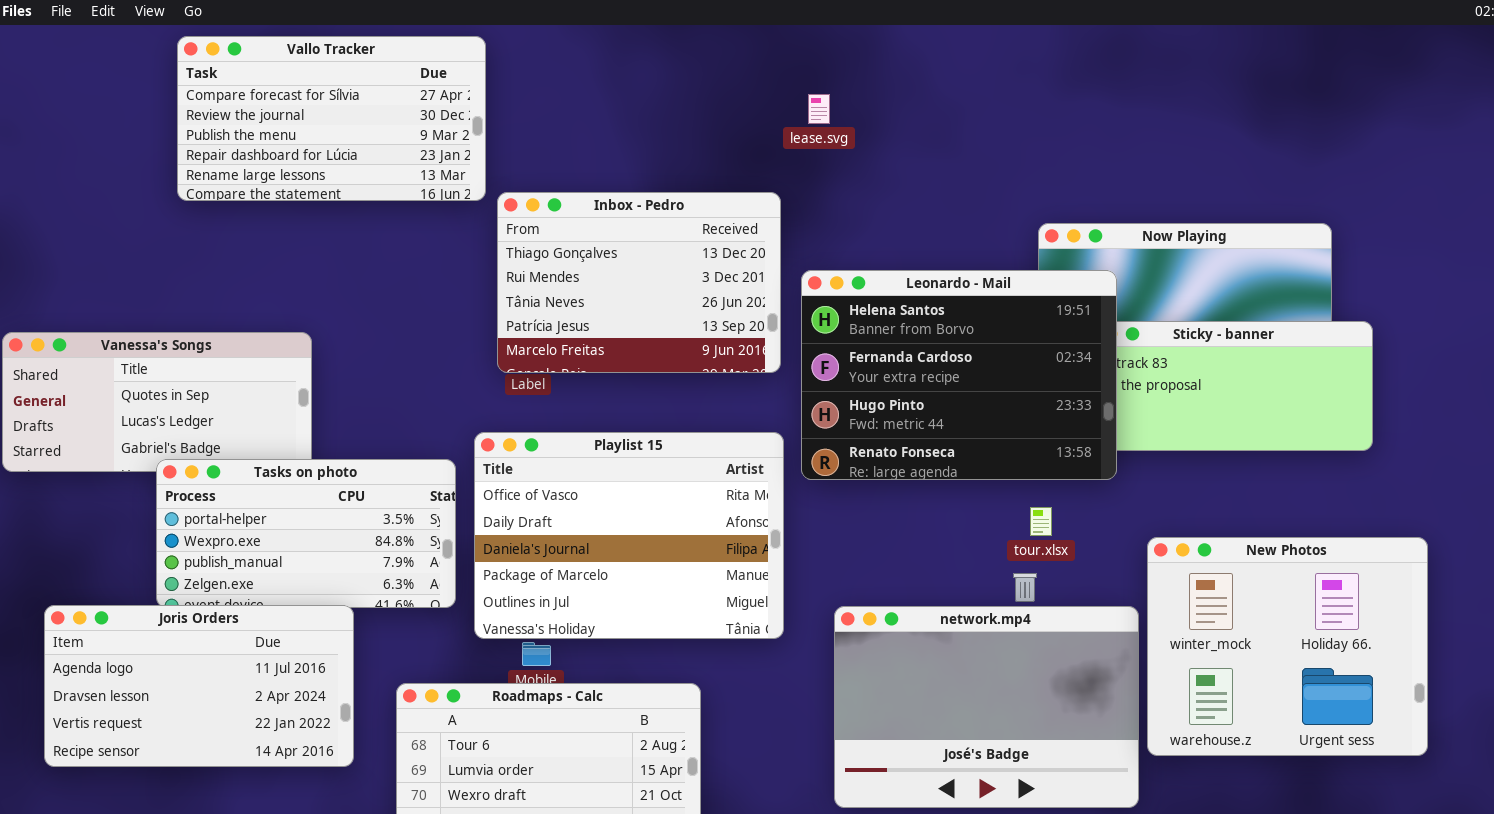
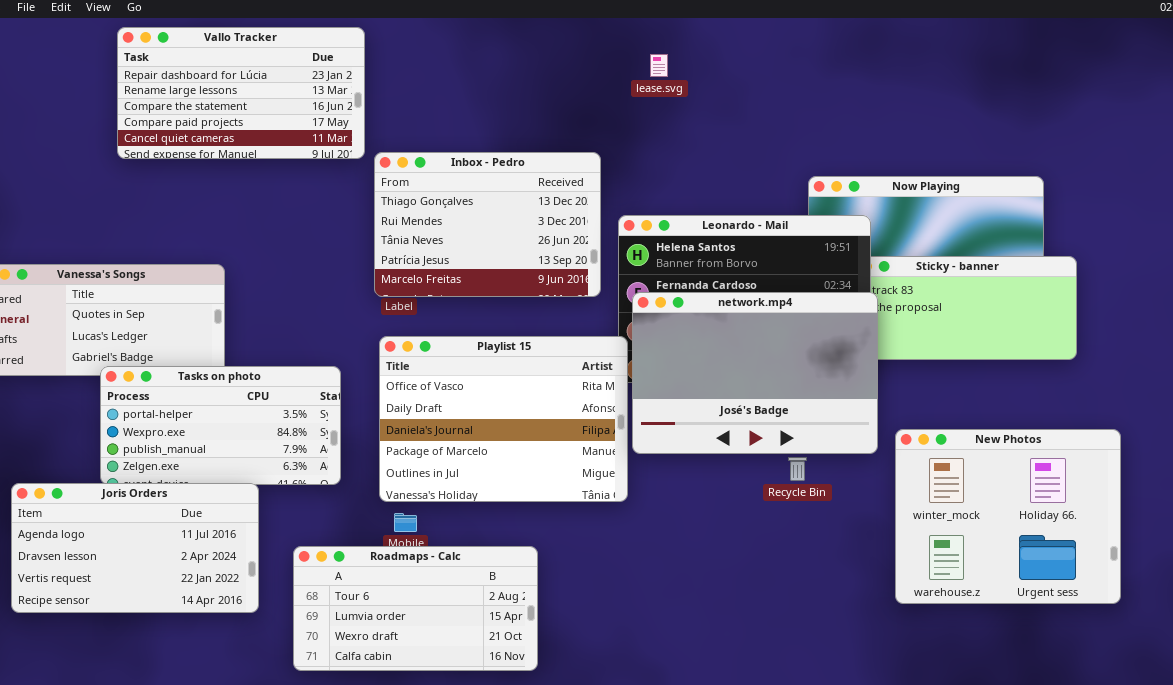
Vallo Tracker: [177,36,486,201] -> [117,27,365,159], scrolled down 3 rows
lease.svg: [808,94,830,124] -> [650,54,668,77], moved
Playlist 15: [474,432,784,639] -> [379,336,628,502], moved
network.mp4: [834,606,1139,808] -> [632,292,878,454], moved

